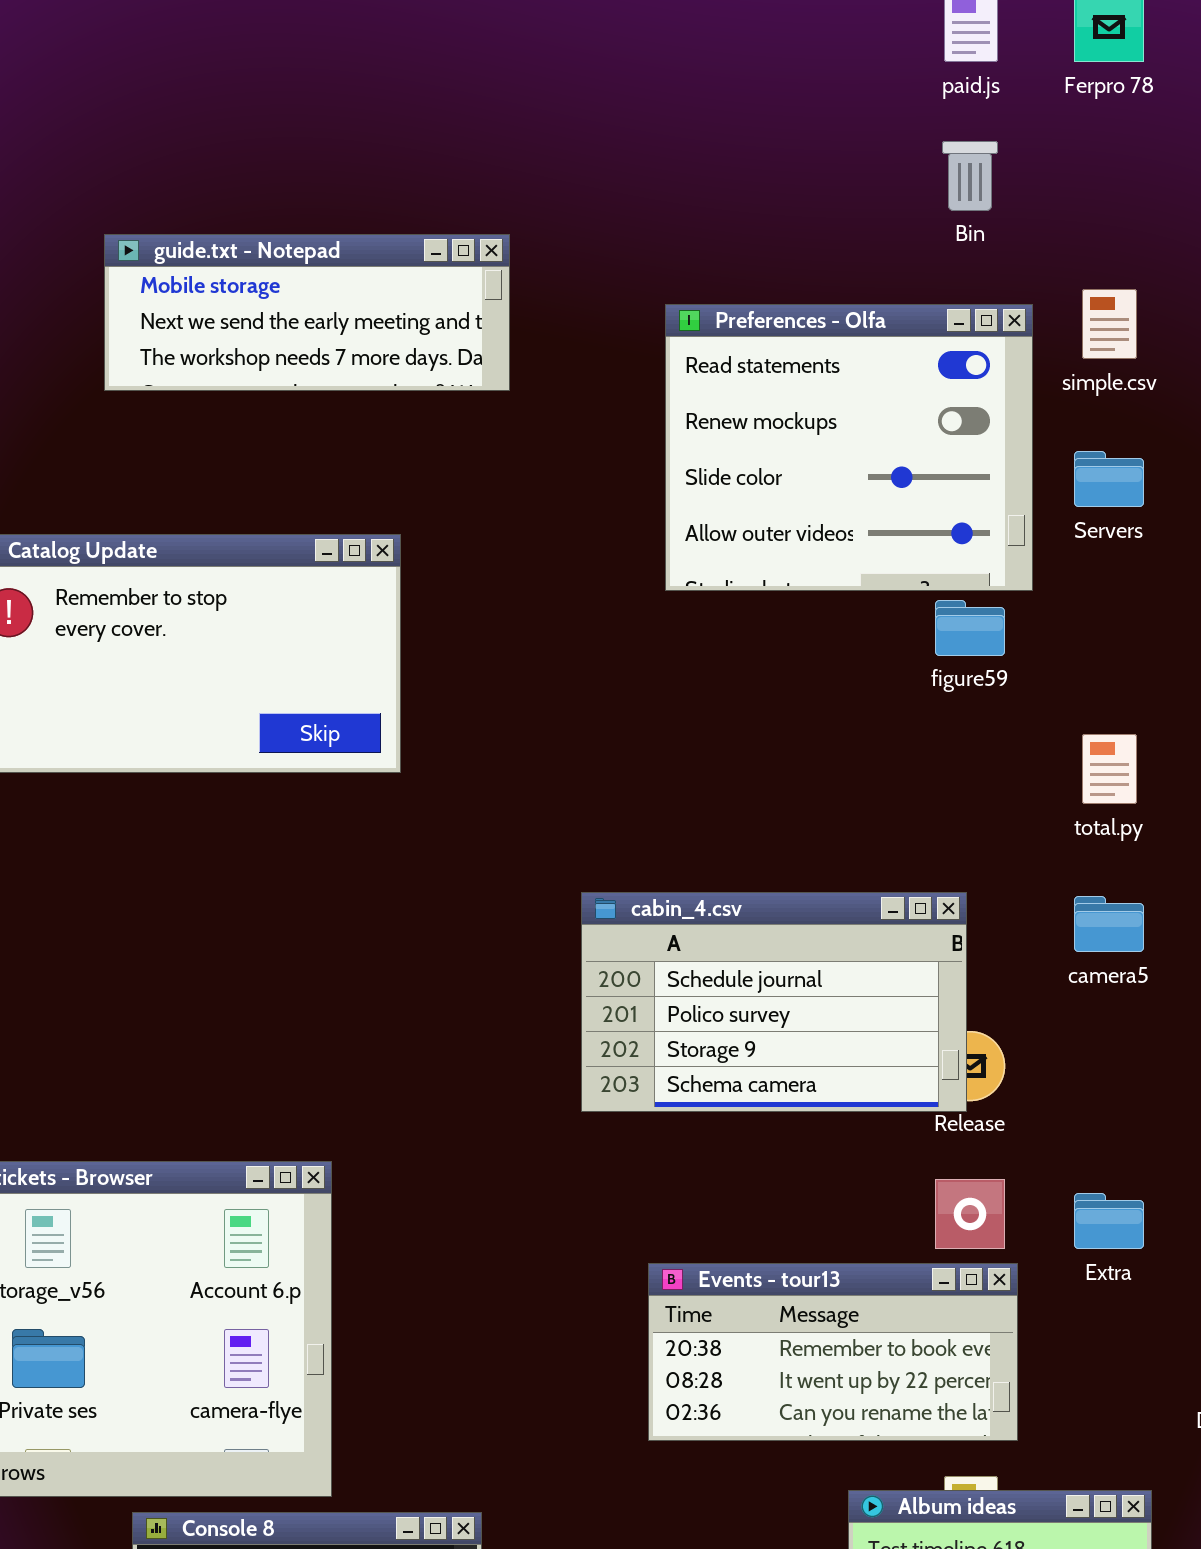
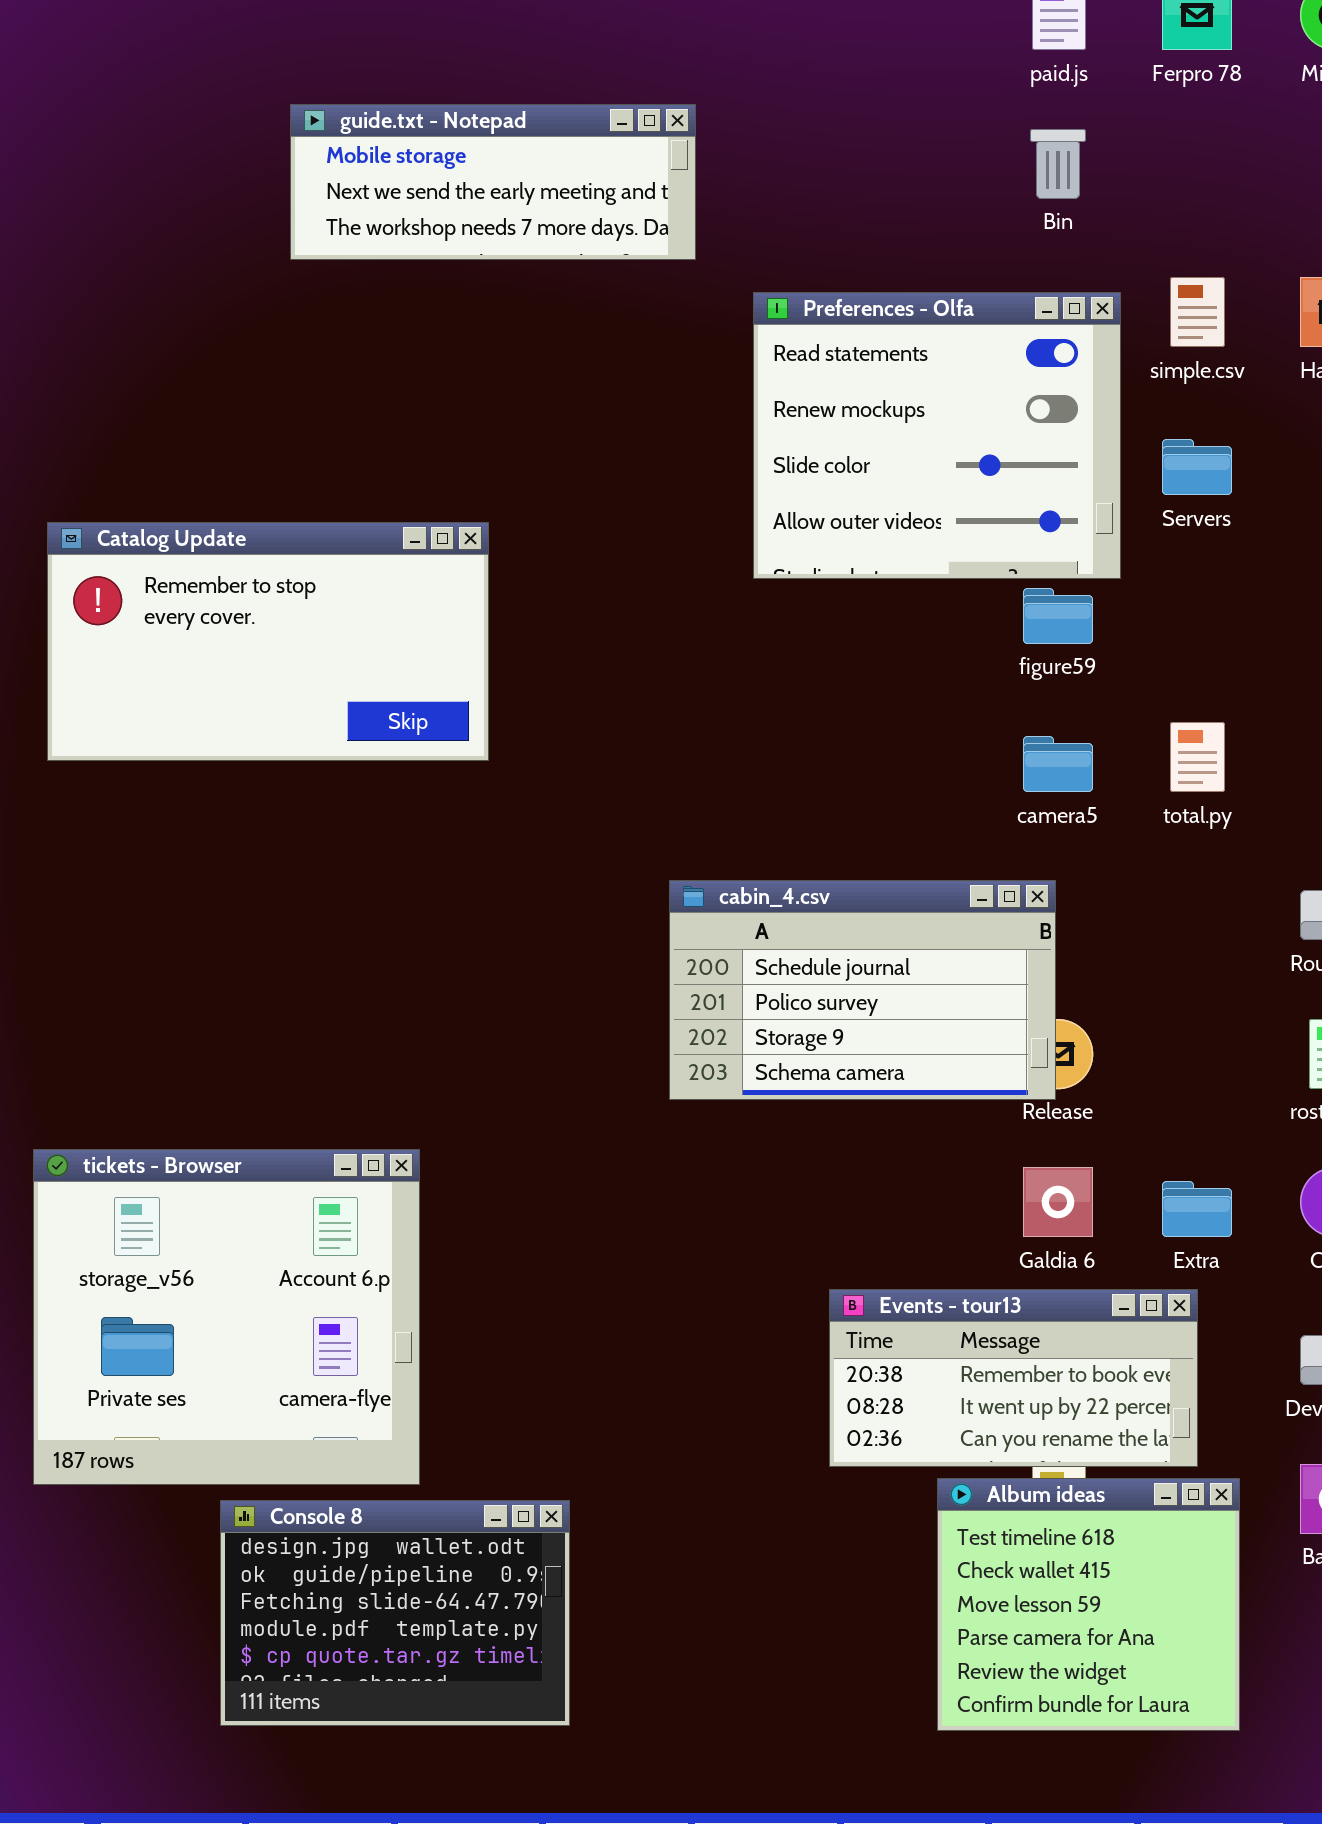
guide.txt - Notepad: [104,234,510,391] -> [290,104,696,260], moved
camera5: [1074,896,1144,952] -> [1023,736,1093,792], moved
Events - tour13: [648,1263,1018,1441] -> [829,1289,1198,1467], moved

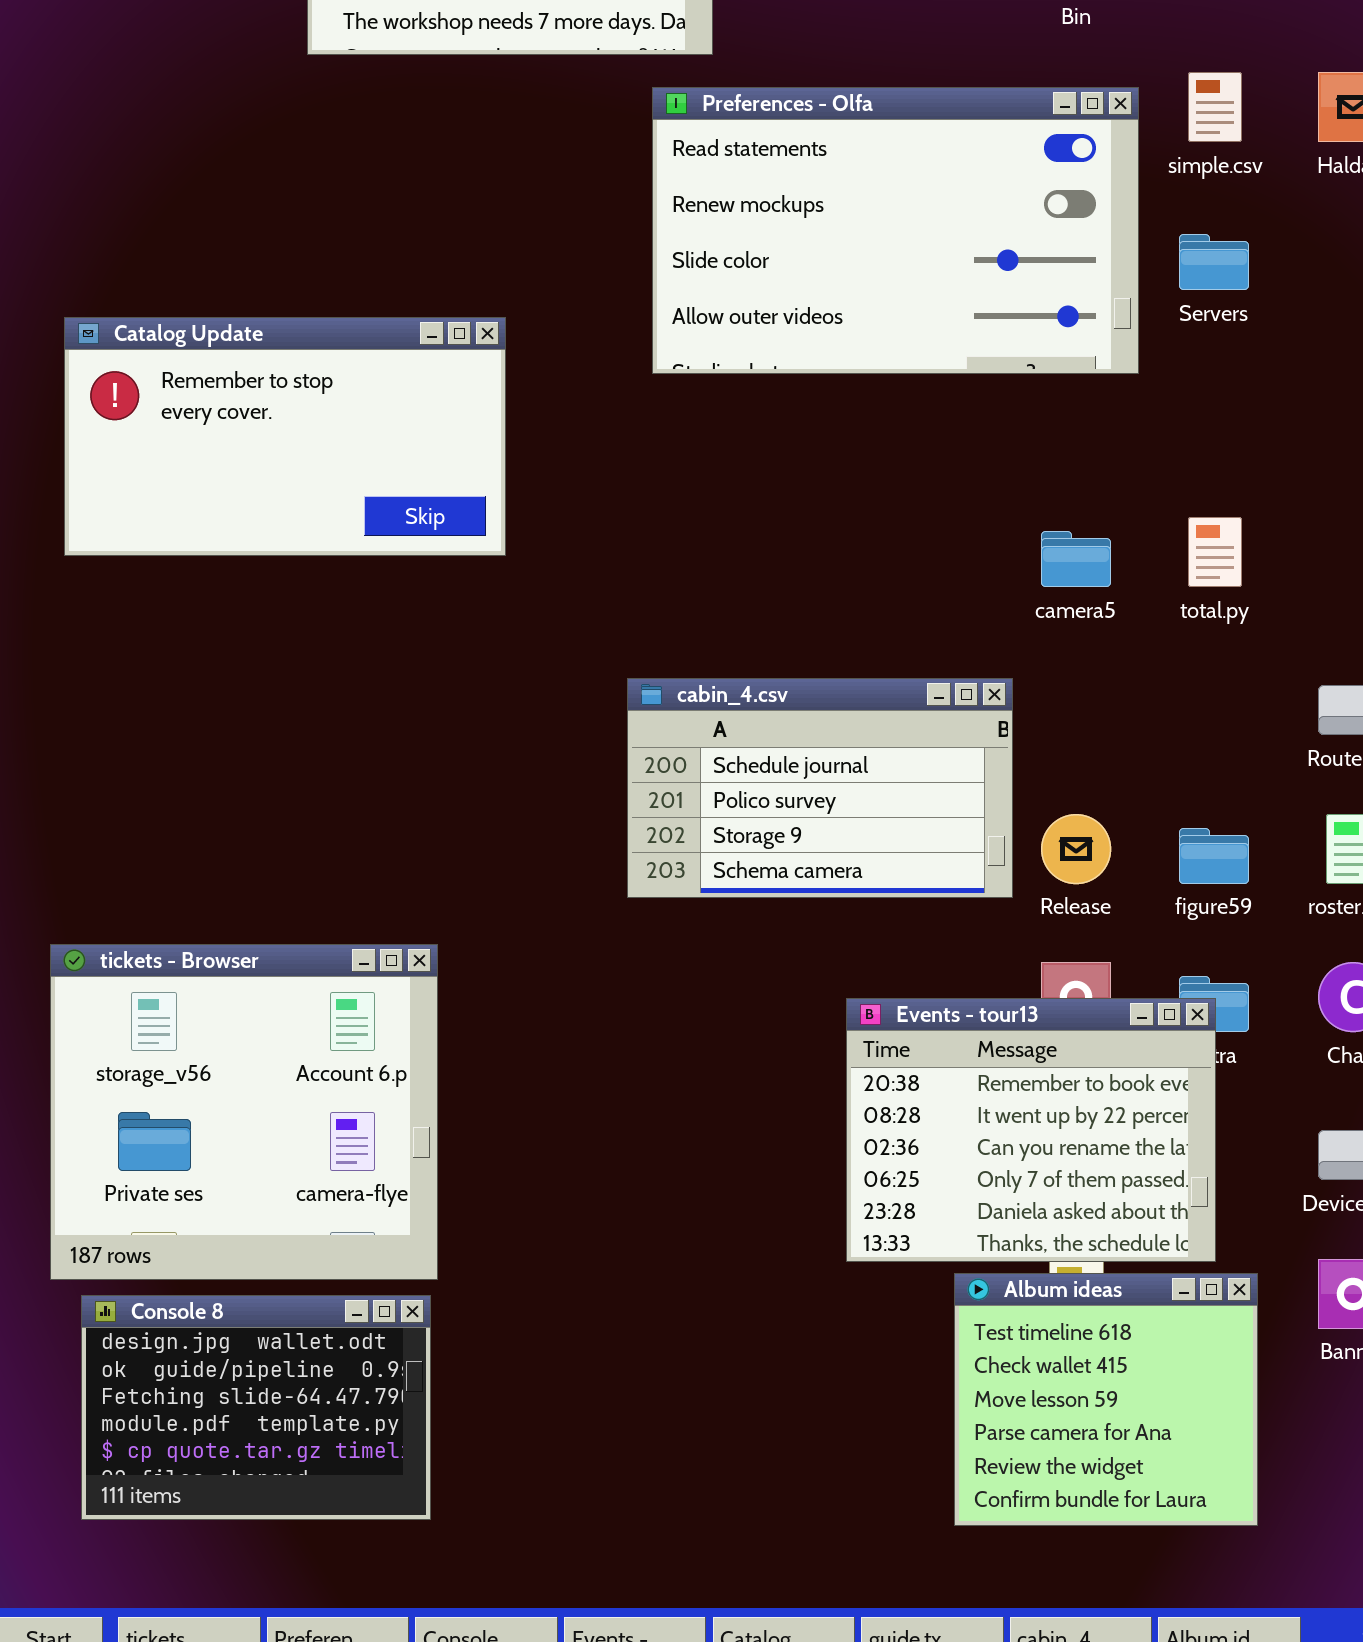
Preferences - Olfa: [753,292,1121,579] -> [652,87,1139,374], resized
figure59: [1023,588,1093,644] -> [1179,828,1249,884], moved
cabin_4.csv: [669,880,1056,1100] -> [627,678,1013,898], moved
Events - tour13: [829,1289,1198,1467] -> [846,998,1216,1262], resized
Console 8: [220,1500,570,1726] -> [81,1295,431,1520], moved

